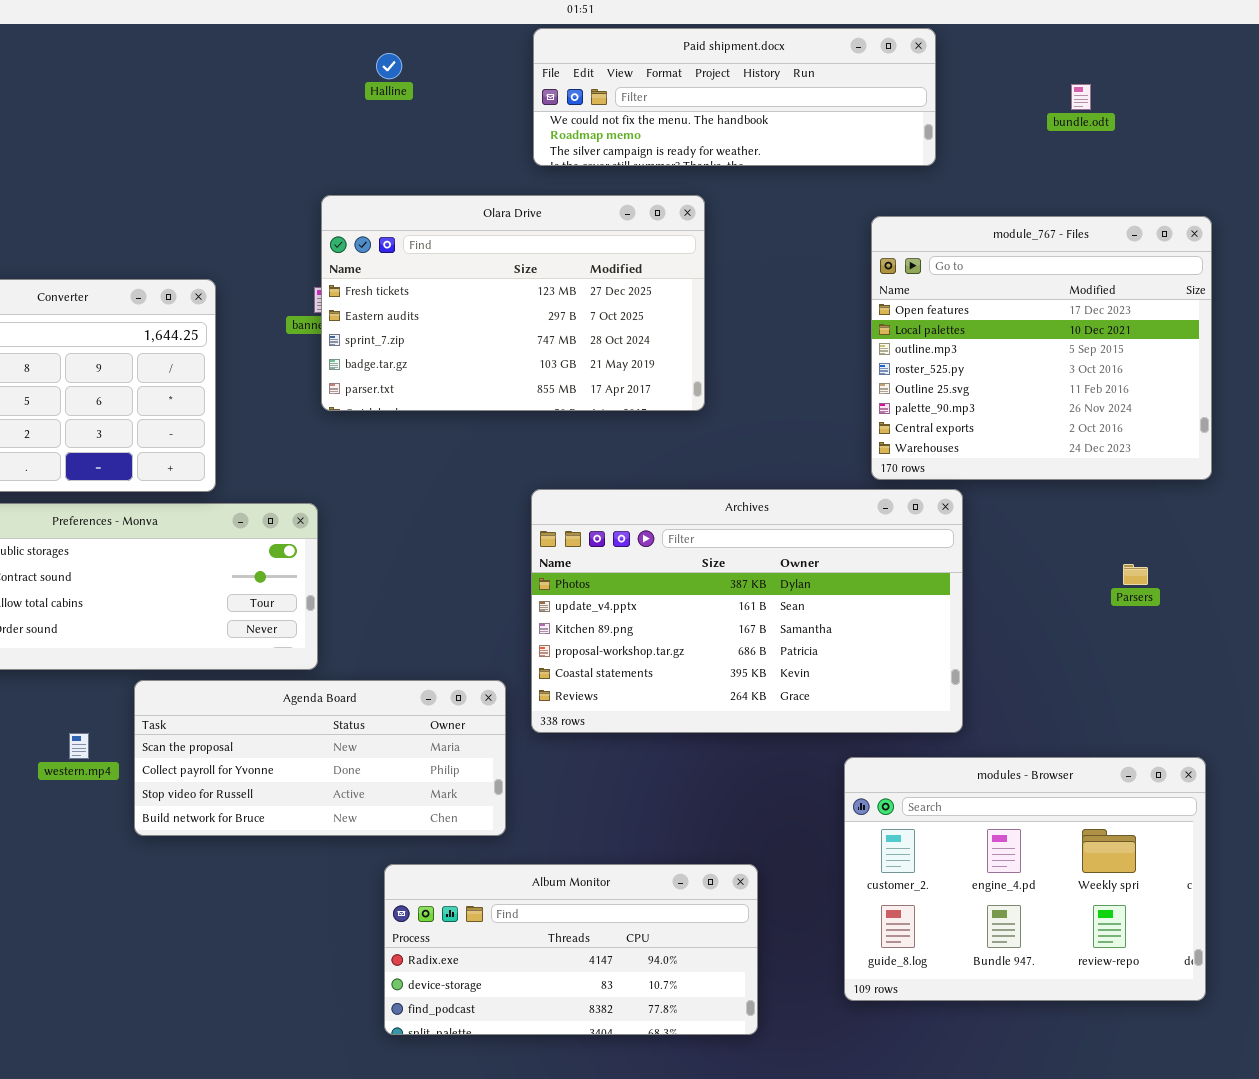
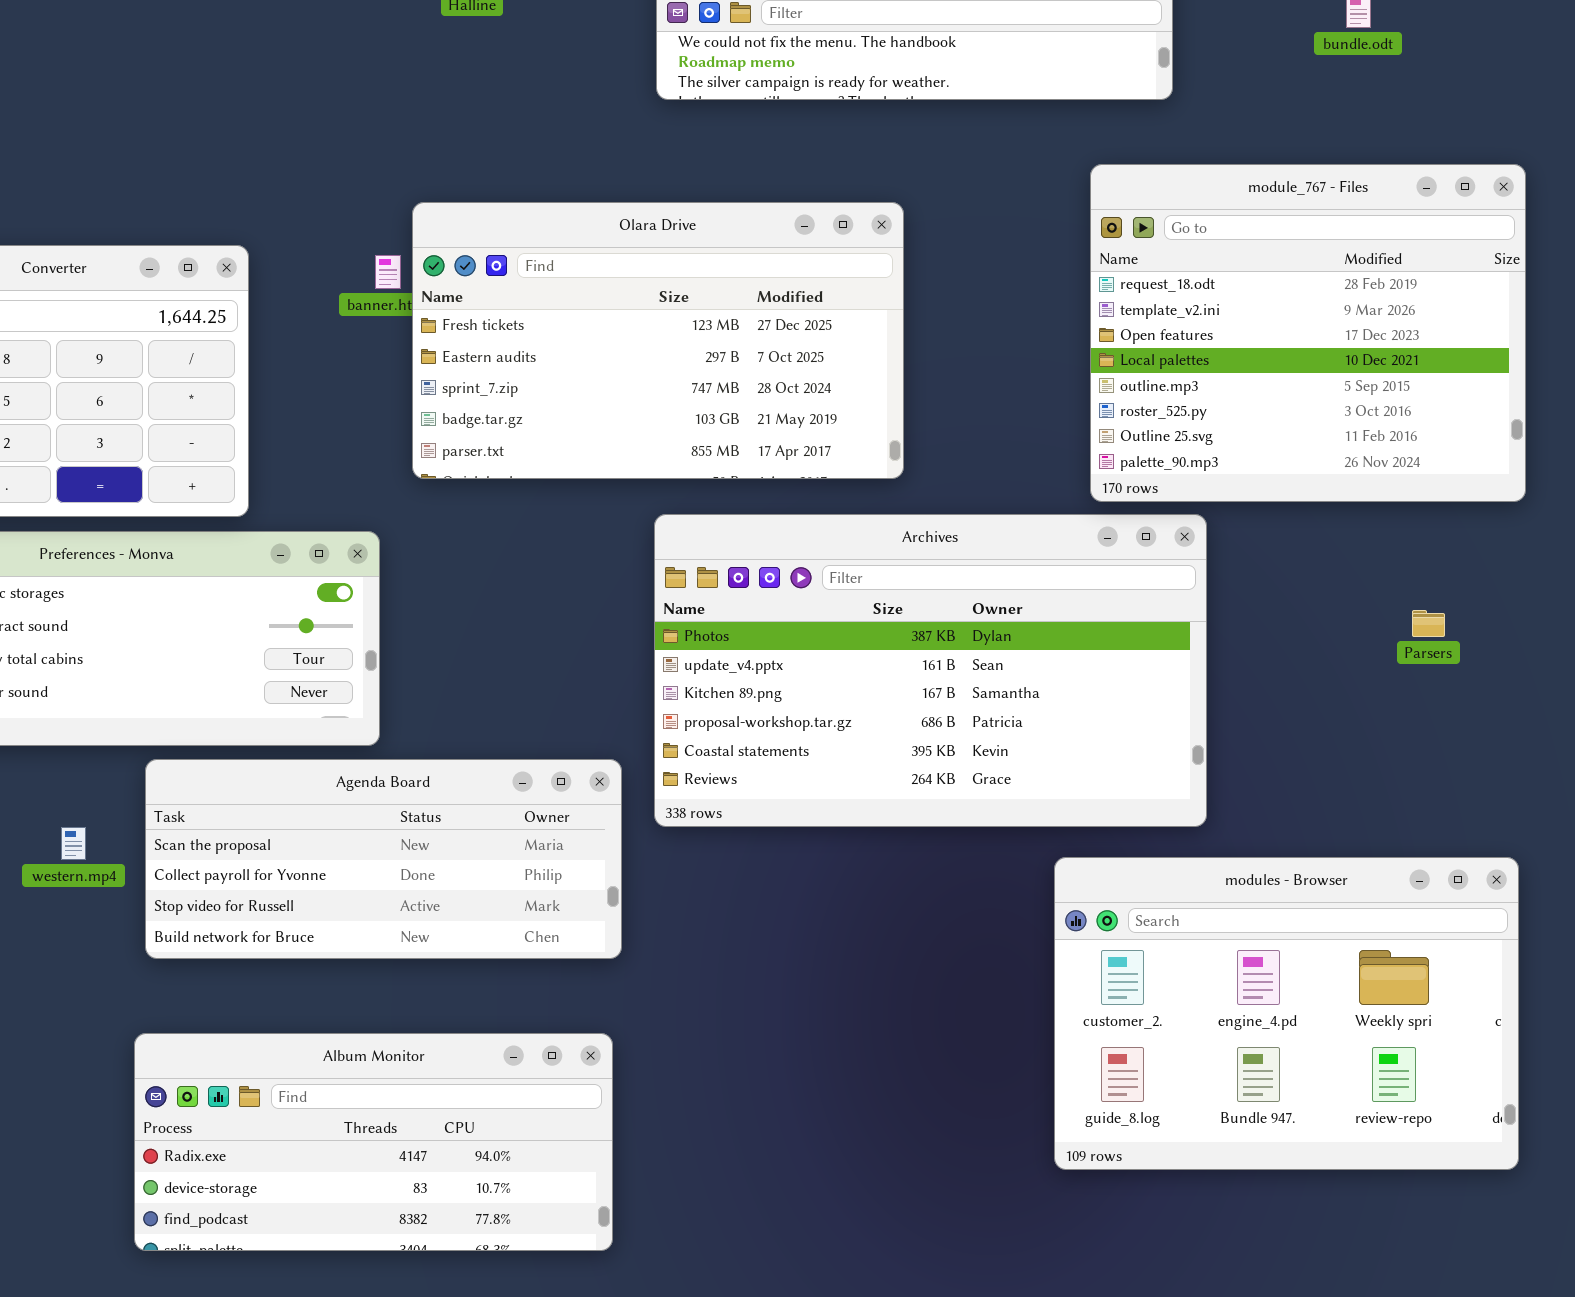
Olara Drive: [321,195,705,411] -> [412,202,904,479], moved
module_767 - Files: [871,216,1212,480] -> [1090,164,1526,502], scrolled up 2 rows
Album Monitor: [384,864,758,1035] -> [134,1033,613,1251], moved

